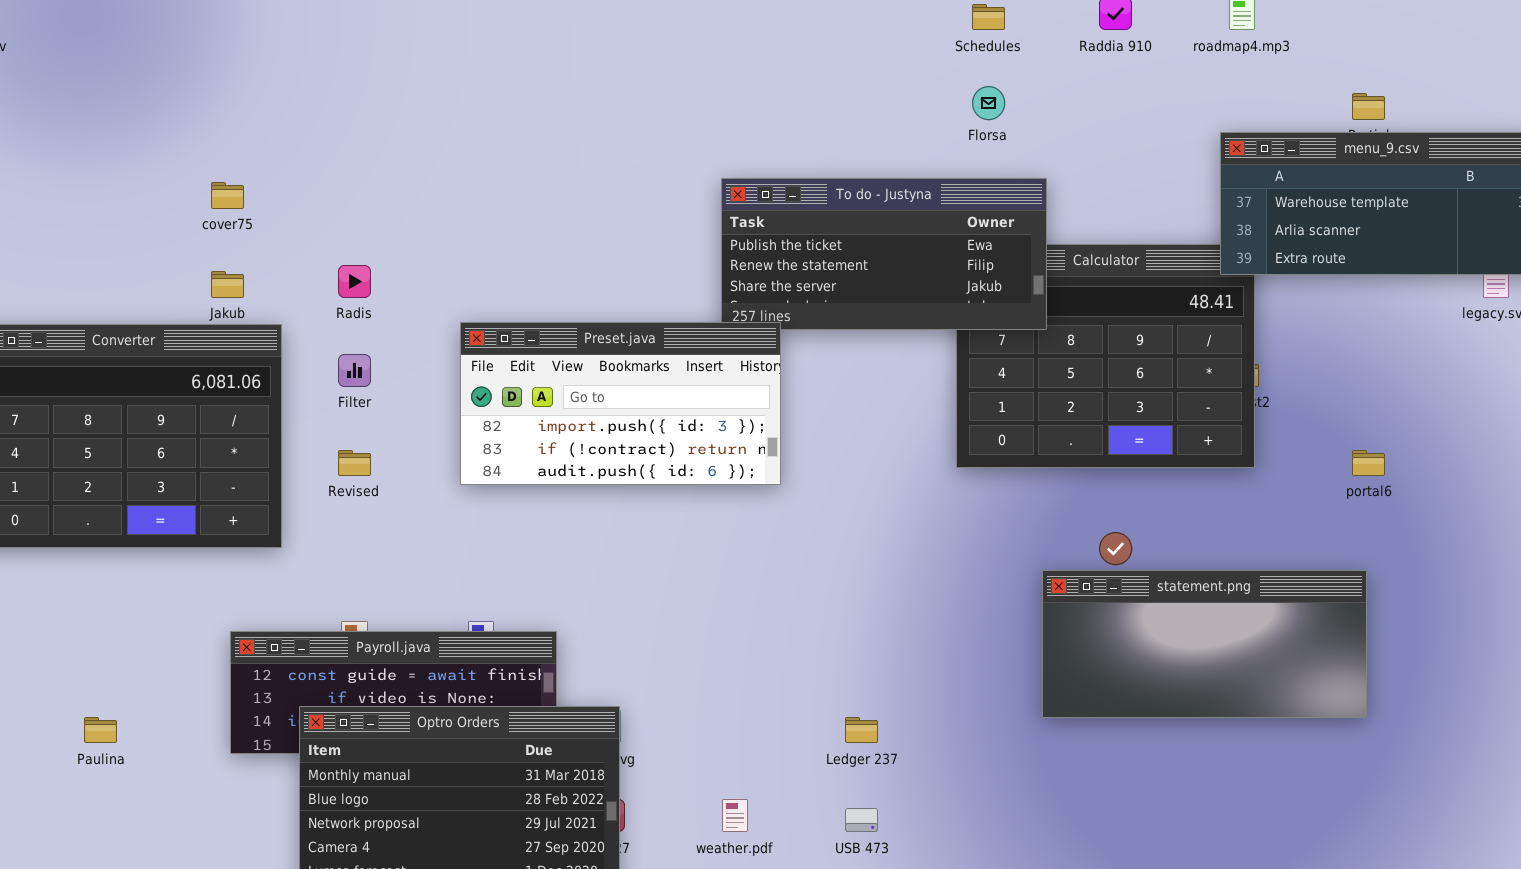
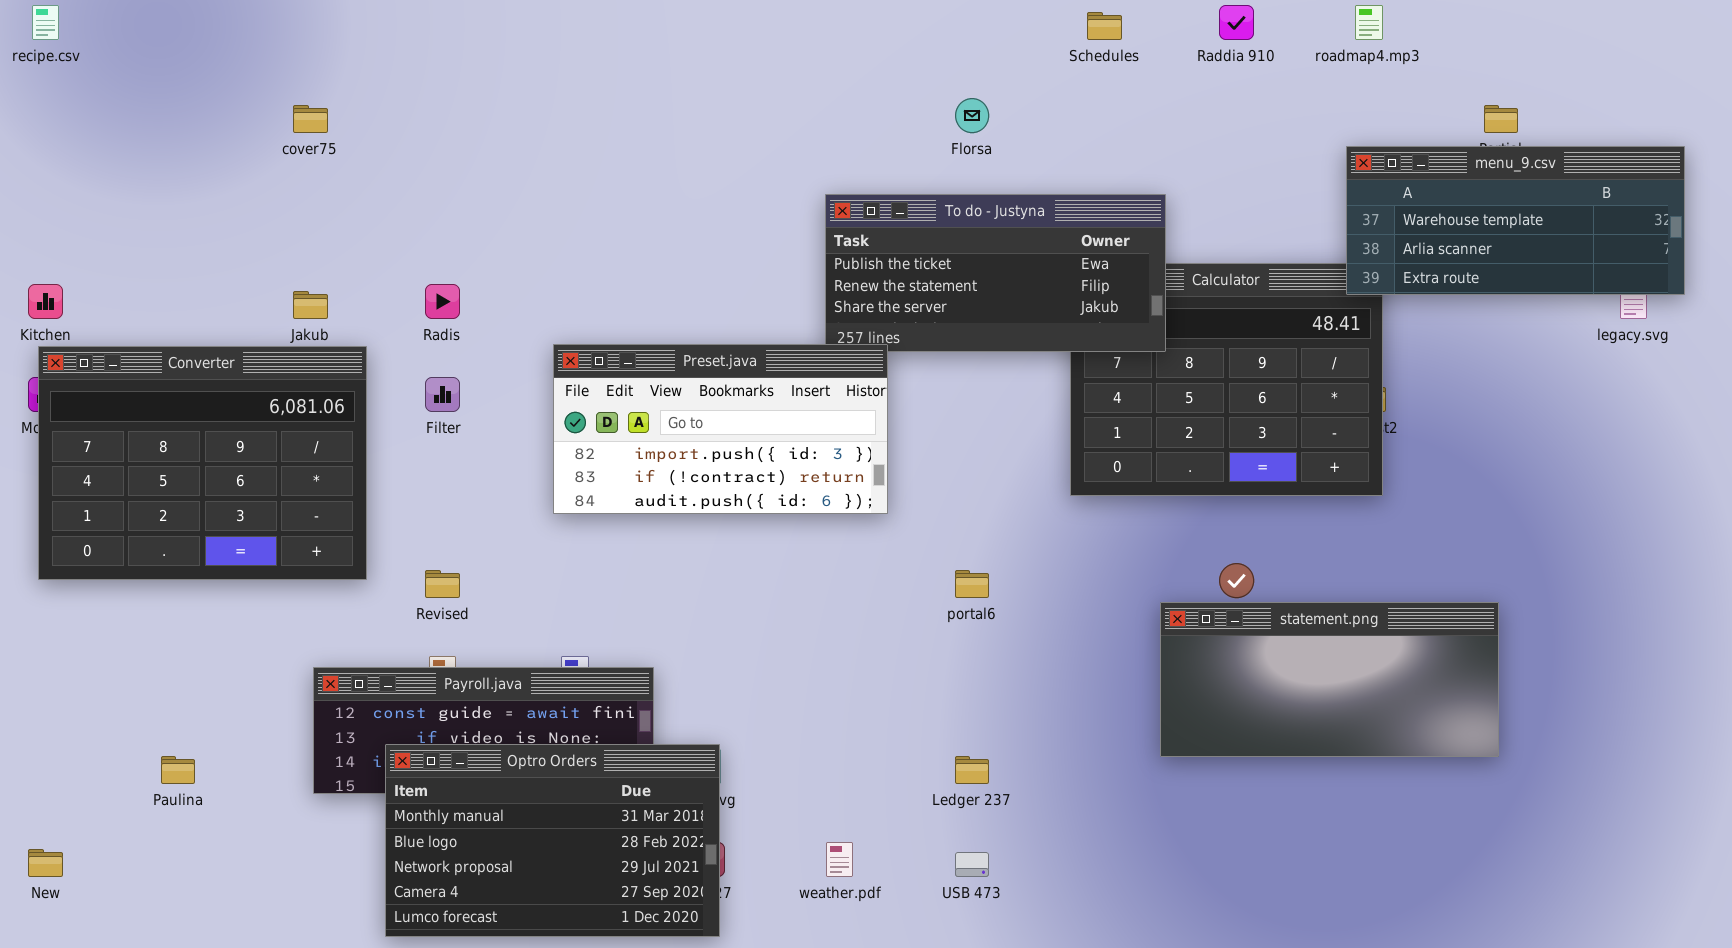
Florsa: [972,86,1005,120] -> [955,98,989,133], moved
cover75: [211,182,244,209] -> [293,105,328,133], moved
Revised: [338,450,371,476] -> [425,570,460,598], moved
portal6: [1352,450,1385,476] -> [955,570,989,598], moved

